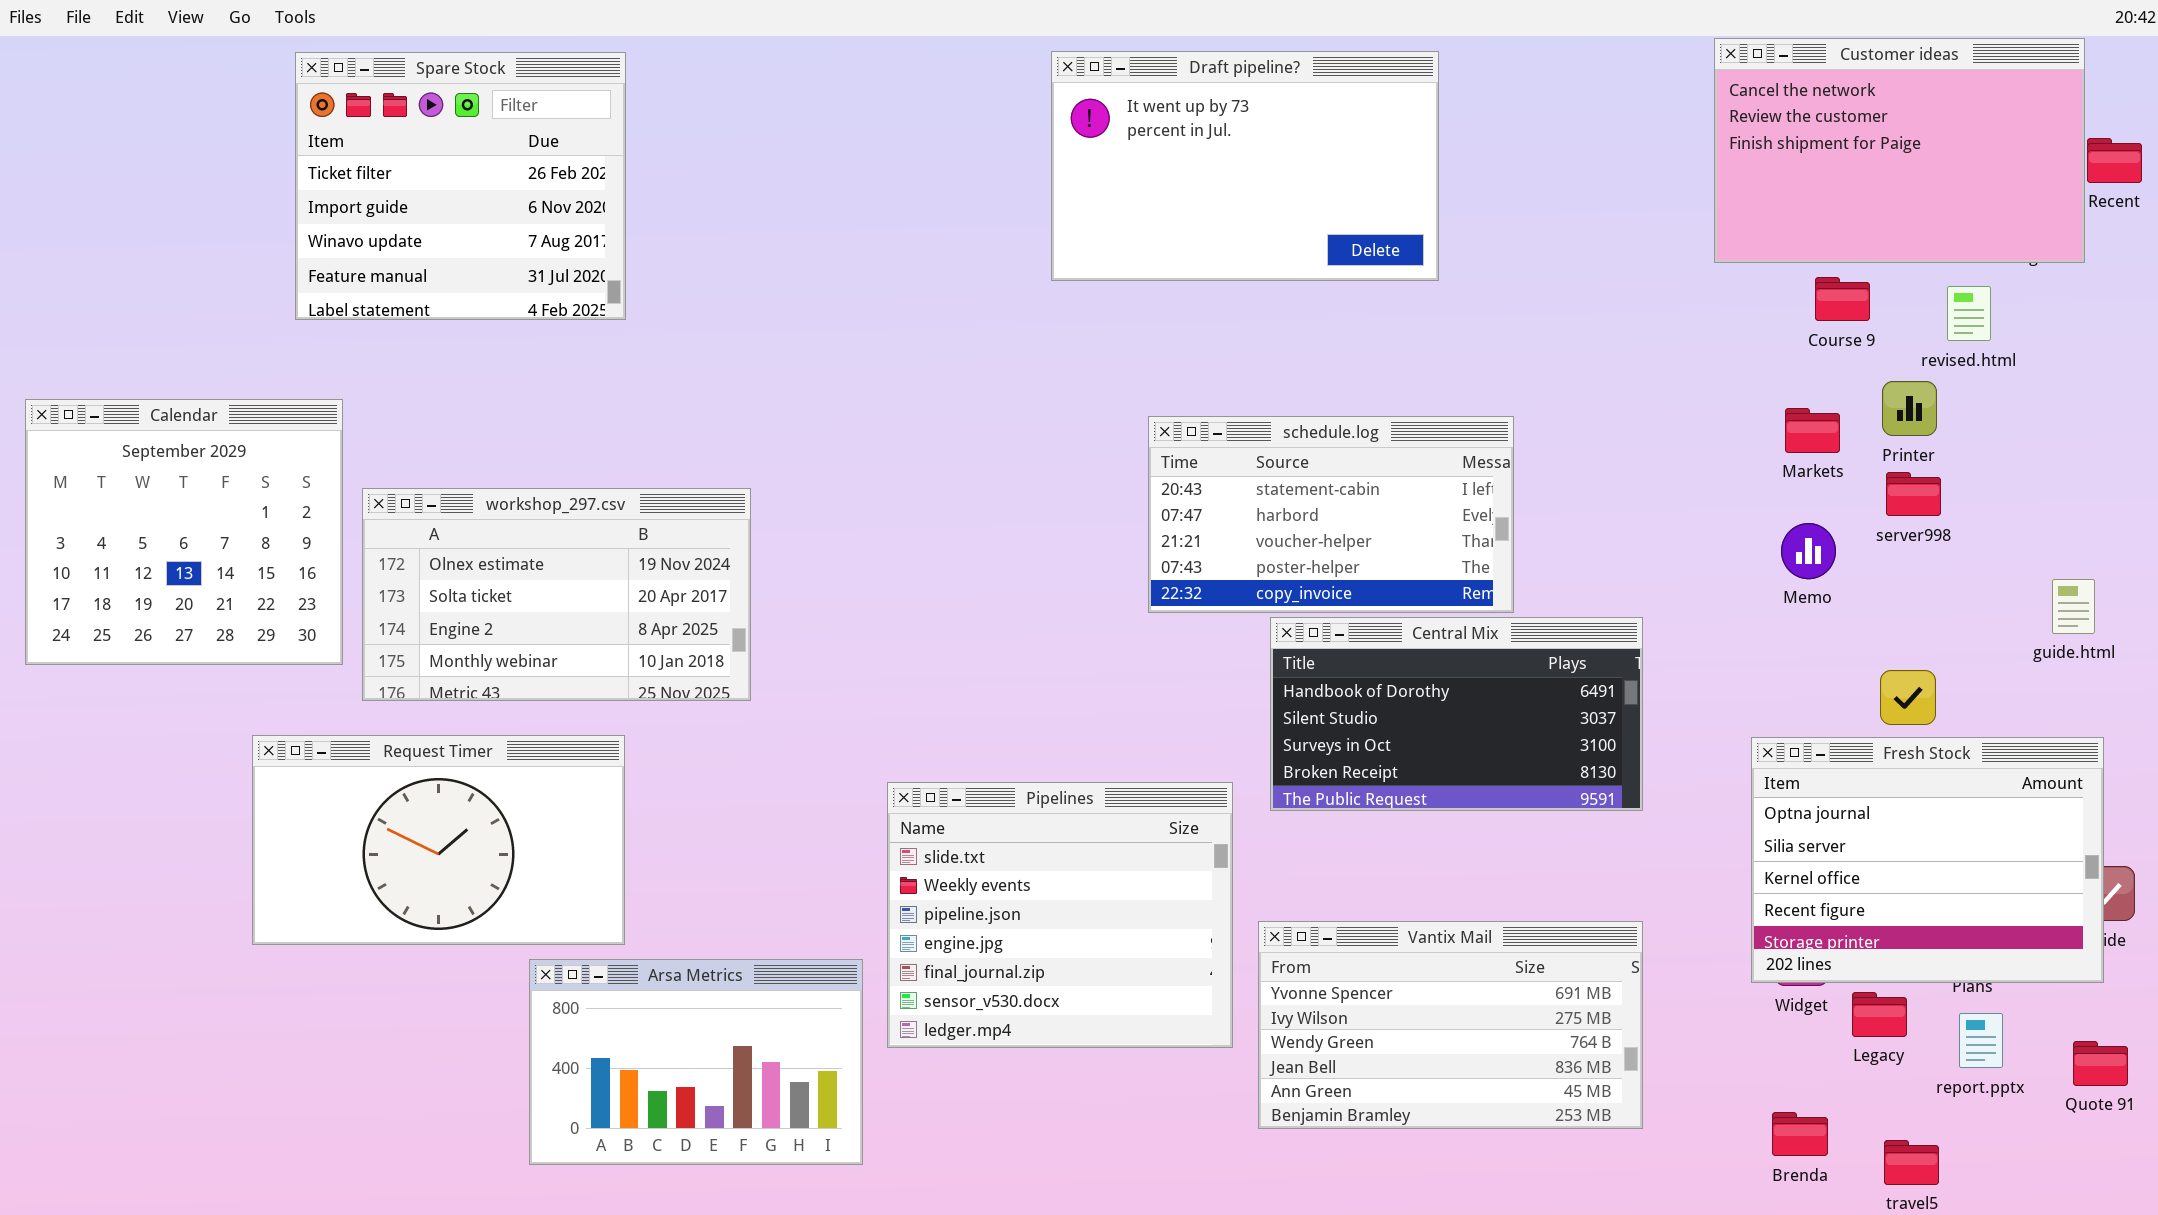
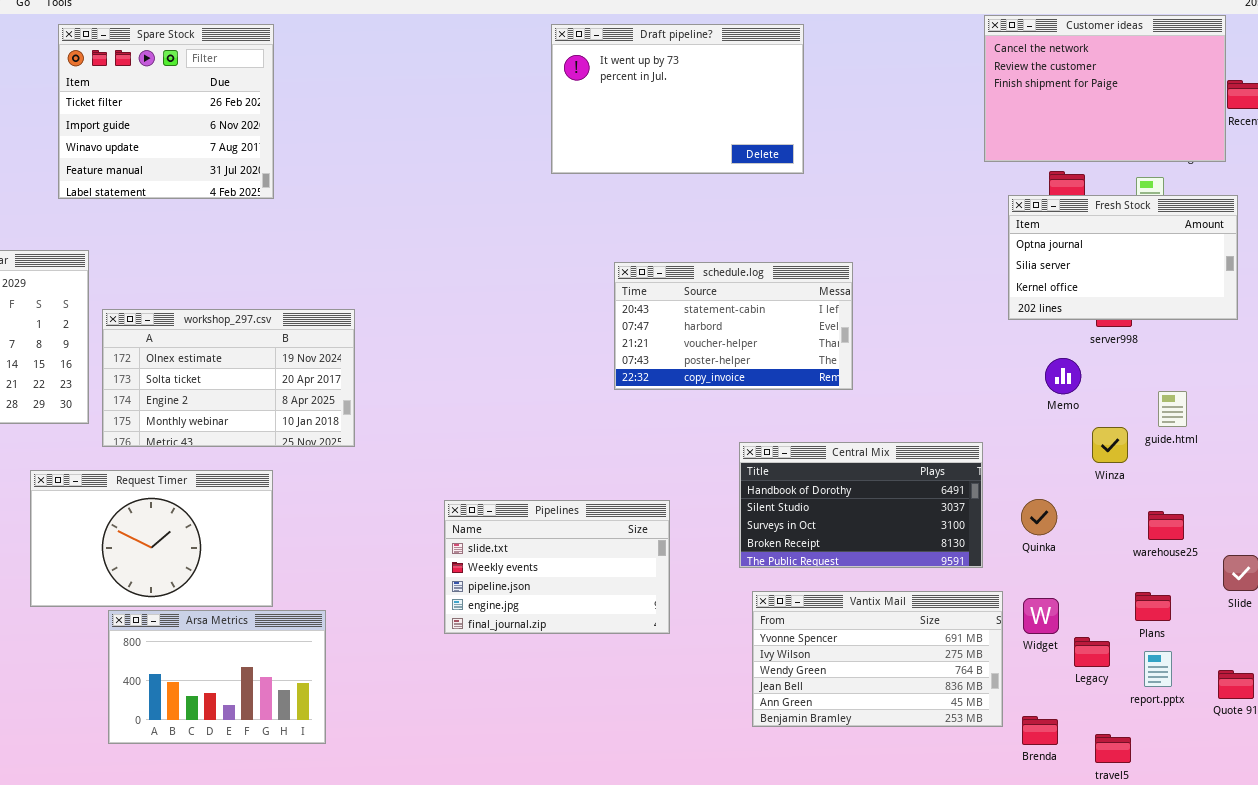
Memo: [1781,523,1836,579] -> [1045,358,1081,394], moved
guide.html: [2052,579,2095,634] -> [1158,391,1187,427], moved
Central Mix: [1270,617,1643,811] -> [739,442,983,568], moved
Fresh Stock: [1751,737,2104,983] -> [1008,195,1238,320], moved, resized
Pipelines: [887,782,1233,1048] -> [444,500,670,634], resized
Vantix Mail: [1258,921,1643,1129] -> [752,591,1003,727], moved
Arsa Metrics: [529,959,863,1165] -> [108,610,326,744], moved

